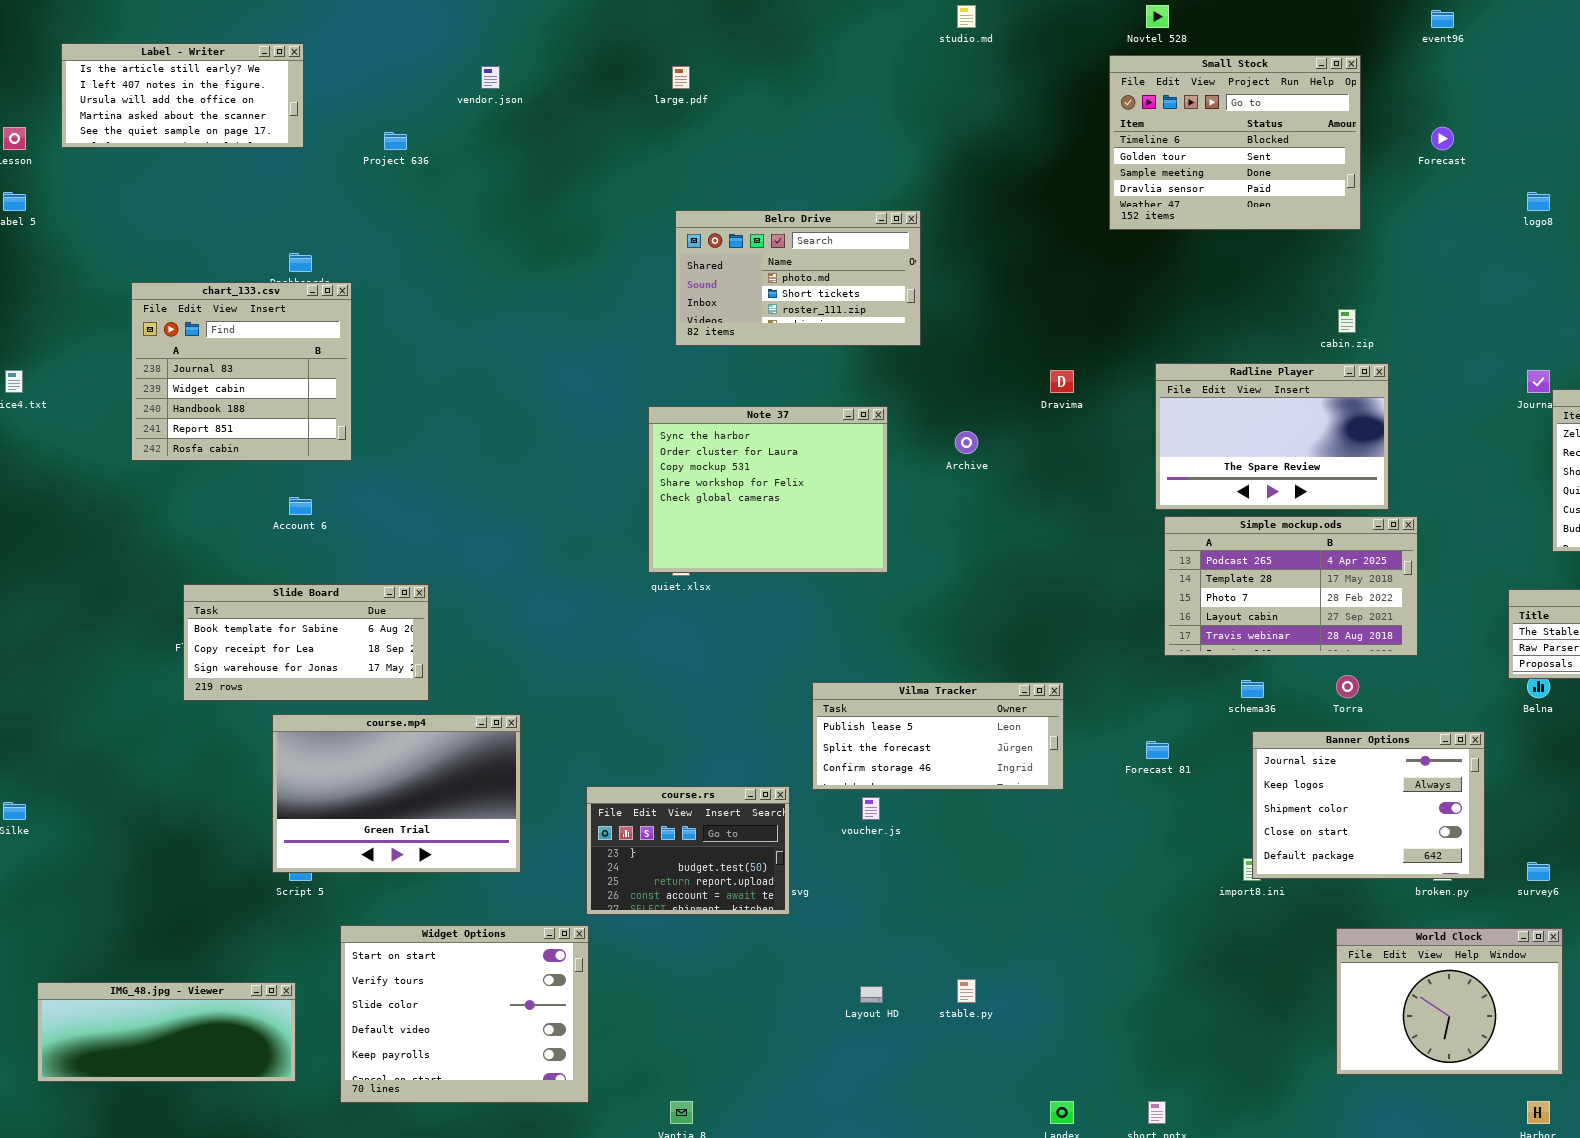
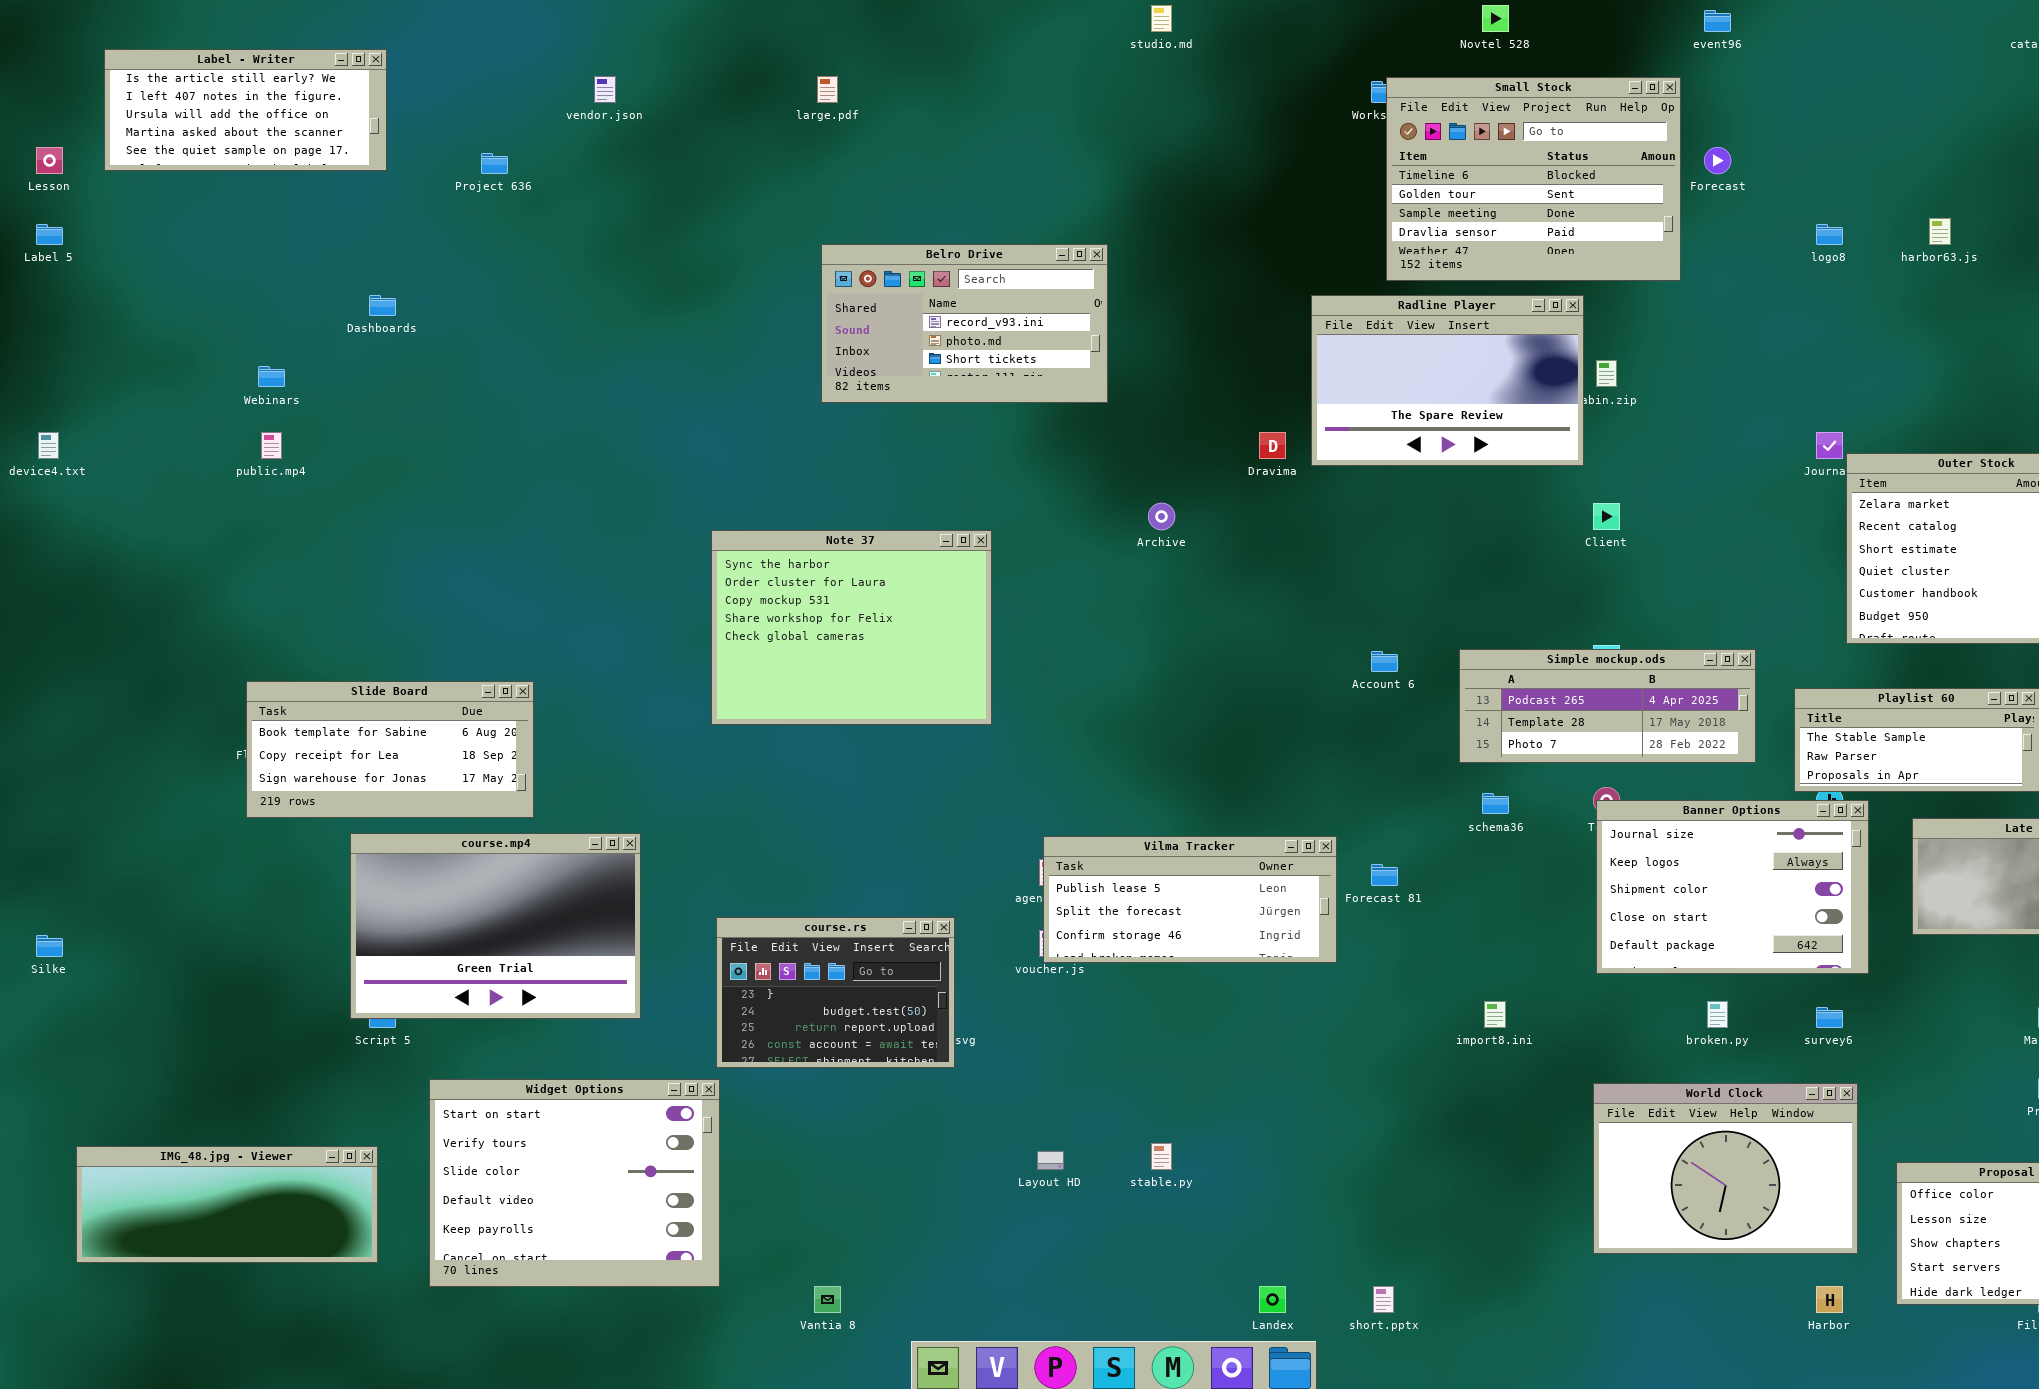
Novtel 528: [1146,5,1169,28] -> [1482,5,1509,32], moved
Small Stock: [1109,55,1361,230] -> [1386,77,1681,281], moved
Belro Drive: [675,210,921,346] -> [821,244,1108,403], scrolled up 1 row
chart_133.csv: [131,282,352,461] -> none, closed
Radline Player: [1155,363,1389,510] -> [1311,295,1584,466], moved
Note 37: [648,406,888,573] -> [711,530,992,725], moved
Account 6: [289,497,312,515] -> [1371,651,1398,672], moved
Simple mockup.ods: [1164,516,1418,656] -> [1459,649,1756,763], moved, resized
Vilma Tracker: [812,682,1064,790] -> [1043,836,1337,963], moved
Banner Options: [1252,731,1485,879] -> [1596,800,1869,974], moved

